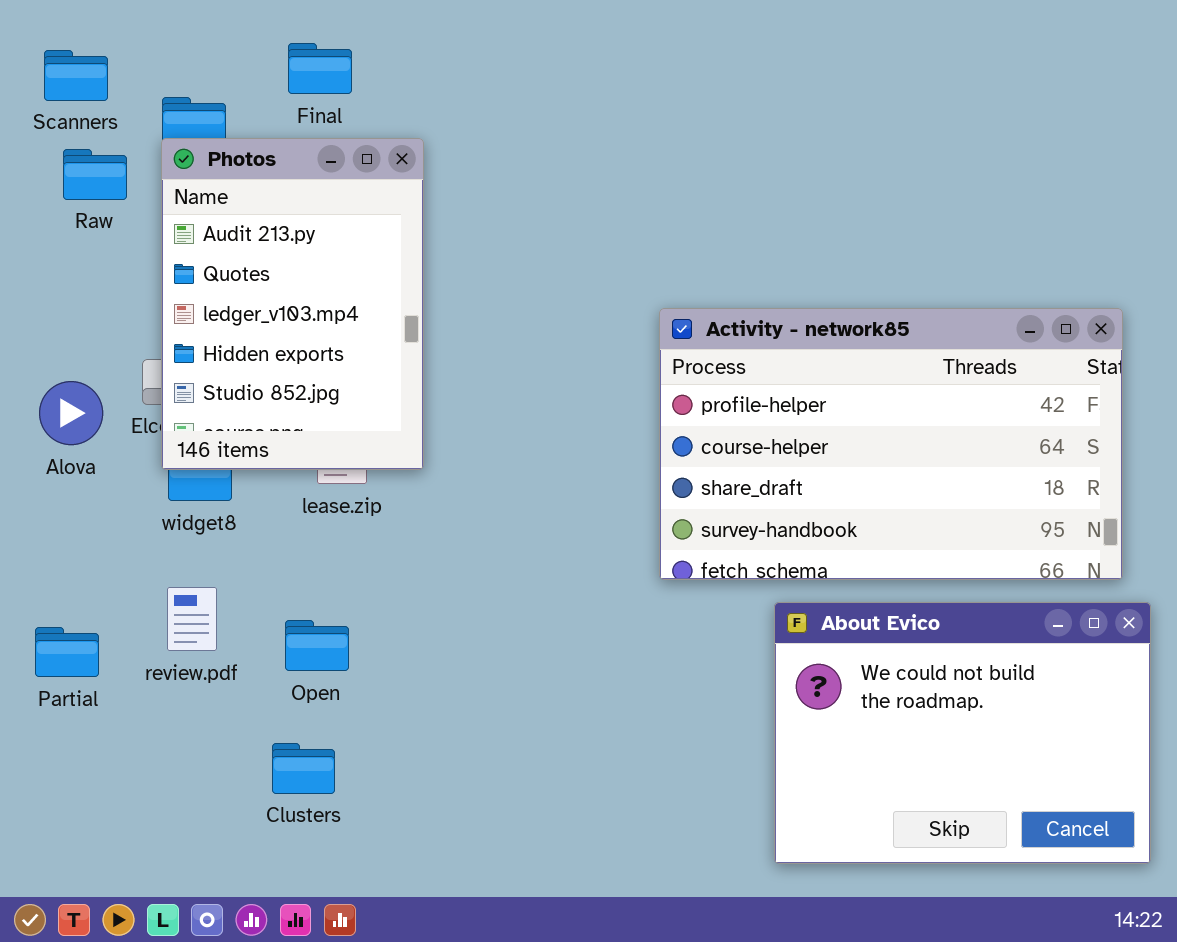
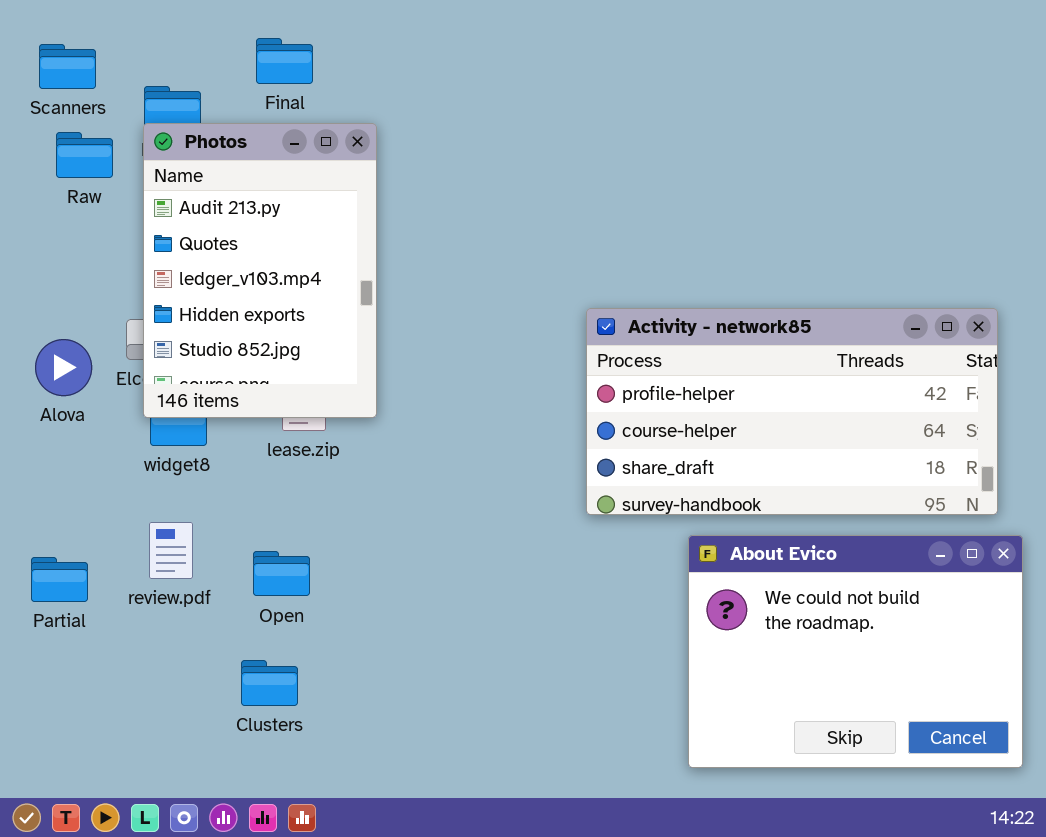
Activity - network85: [659,308,1123,580] -> [586,308,998,515], resized

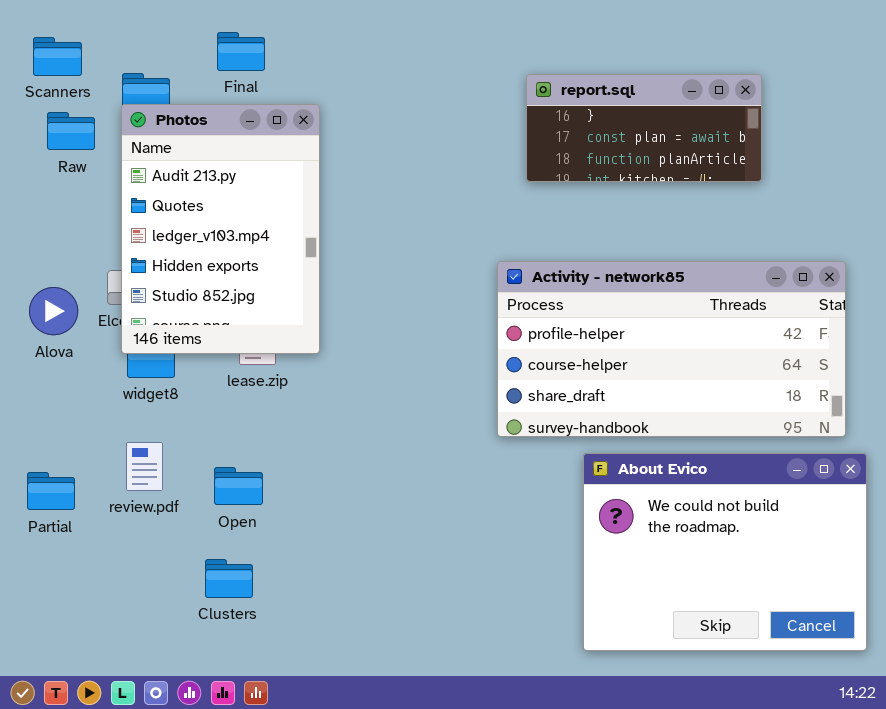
report.sql: none -> [526,74,762,182], opened

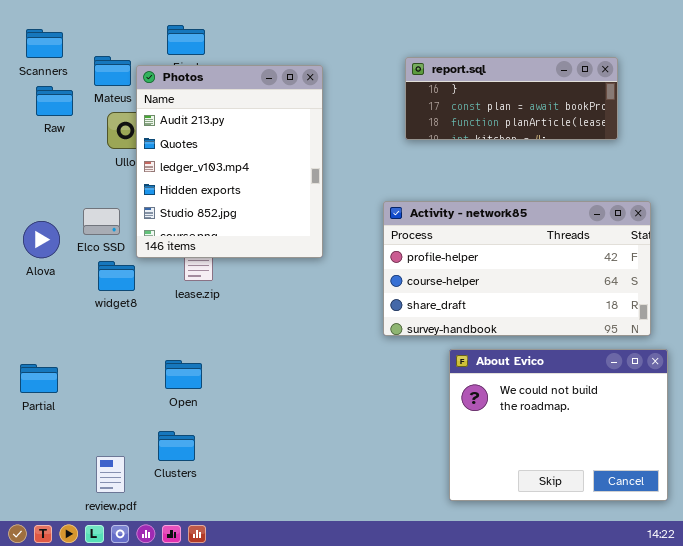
report.sql: [526,74,762,182] -> [405,57,618,140], resized
Photos: [121,104,320,354] -> [136,65,323,258], moved, resized
review.pdf: [126,442,163,491] -> [96,456,125,493], moved

